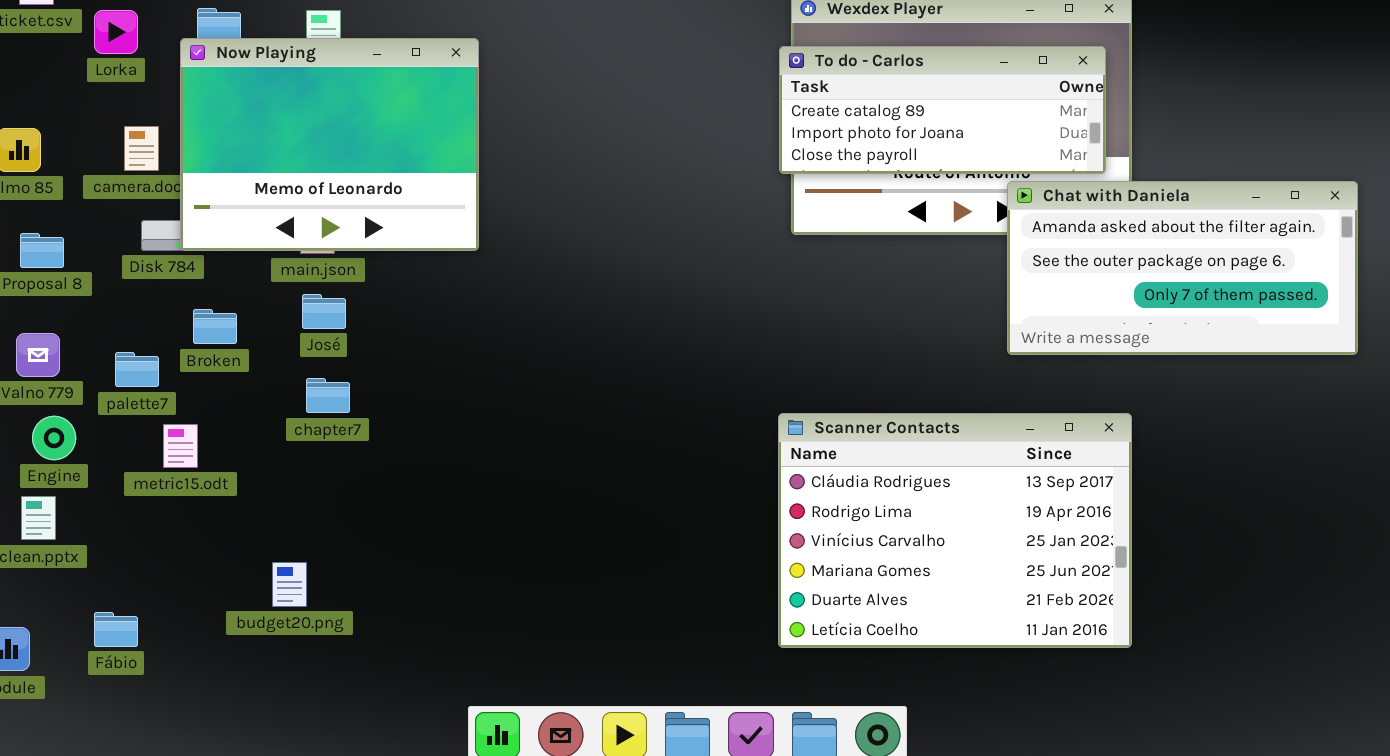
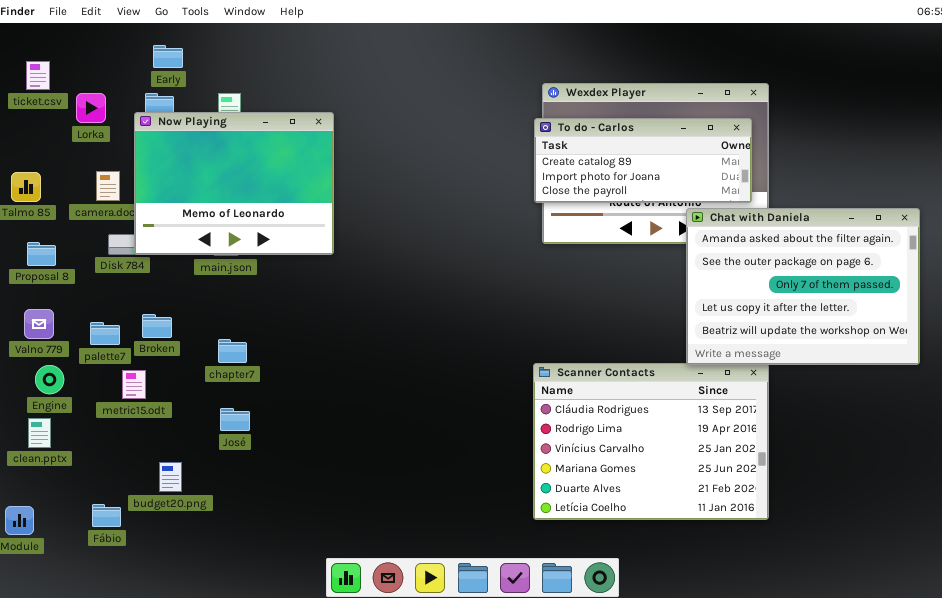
Chat with Daniela: [1007,181,1358,355] -> [686,208,920,365], resized
José: [302,294,346,329] -> [220,408,250,431], moved
Broken: [193,309,237,344] -> [142,314,172,338], moved
budget20.png: [272,562,307,607] -> [159,462,182,492], moved
Fábio: [94,612,138,647] -> [92,504,121,527], moved

